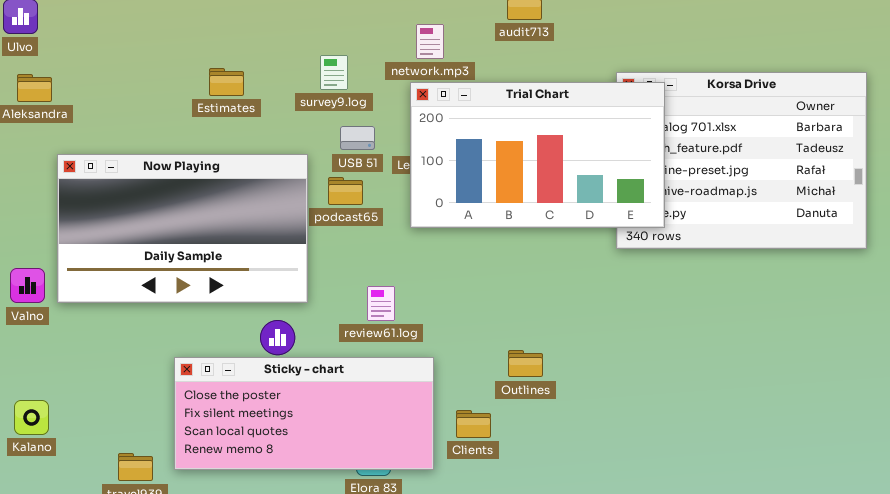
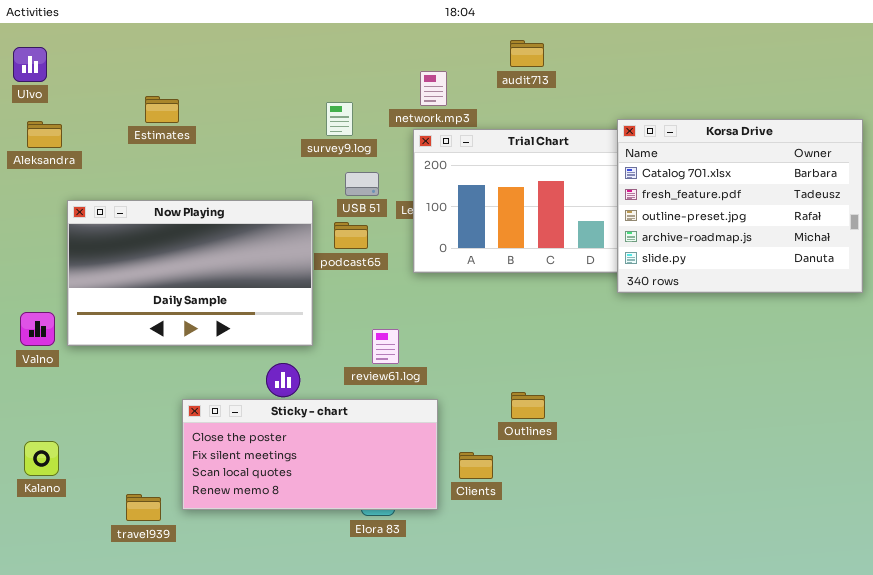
Estimates: [209,68,244,96] -> [145,96,179,123], moved
Korsa Drive: [616,72,867,249] -> [617,119,863,293], raised

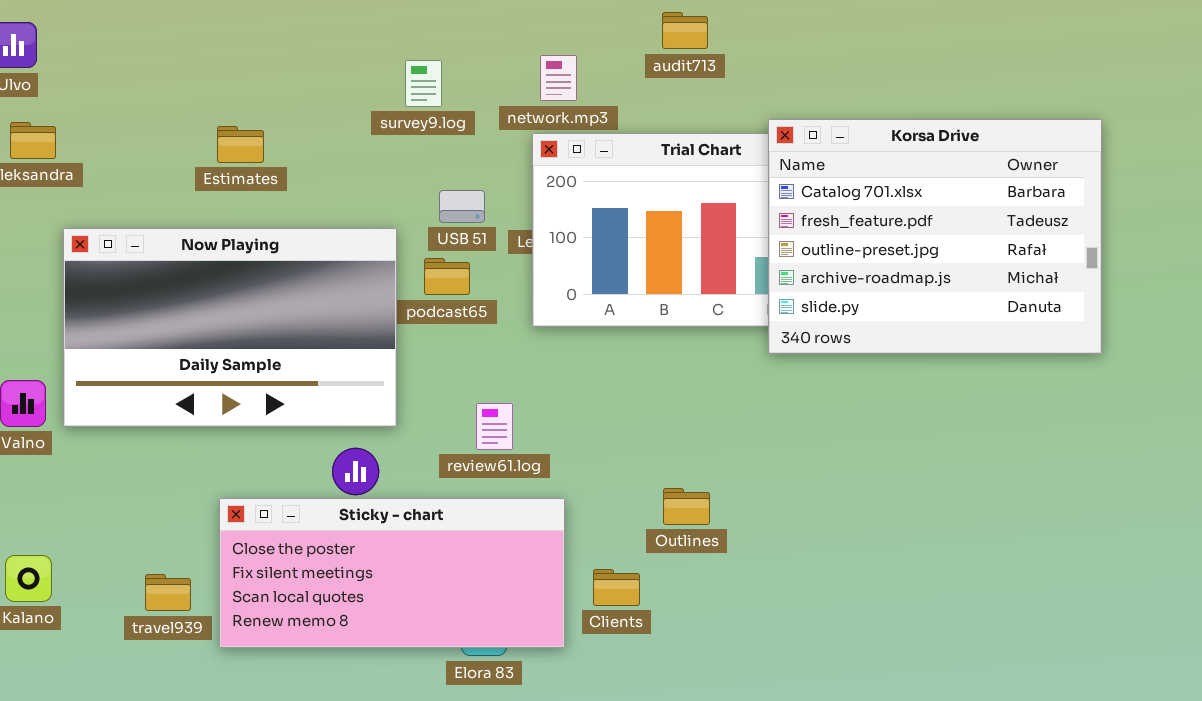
Estimates: [145,96,179,123] -> [217,126,264,163], moved
survey9.log: [326,102,353,136] -> [405,60,442,107], moved
Korsa Drive: [617,119,863,293] -> [768,119,1102,354], moved
travel939: [126,494,161,521] -> [145,574,191,611], moved

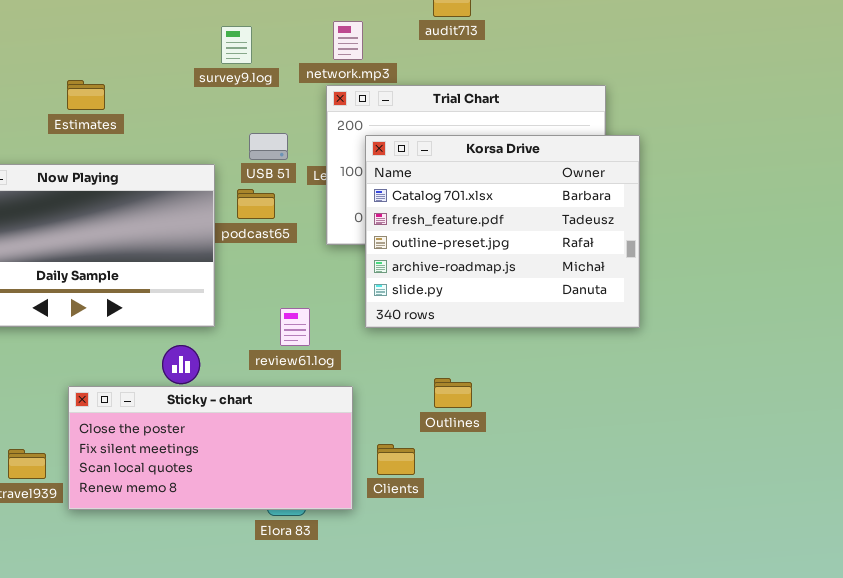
Korsa Drive: [768,119,1102,354] -> [365,135,640,328], moved

